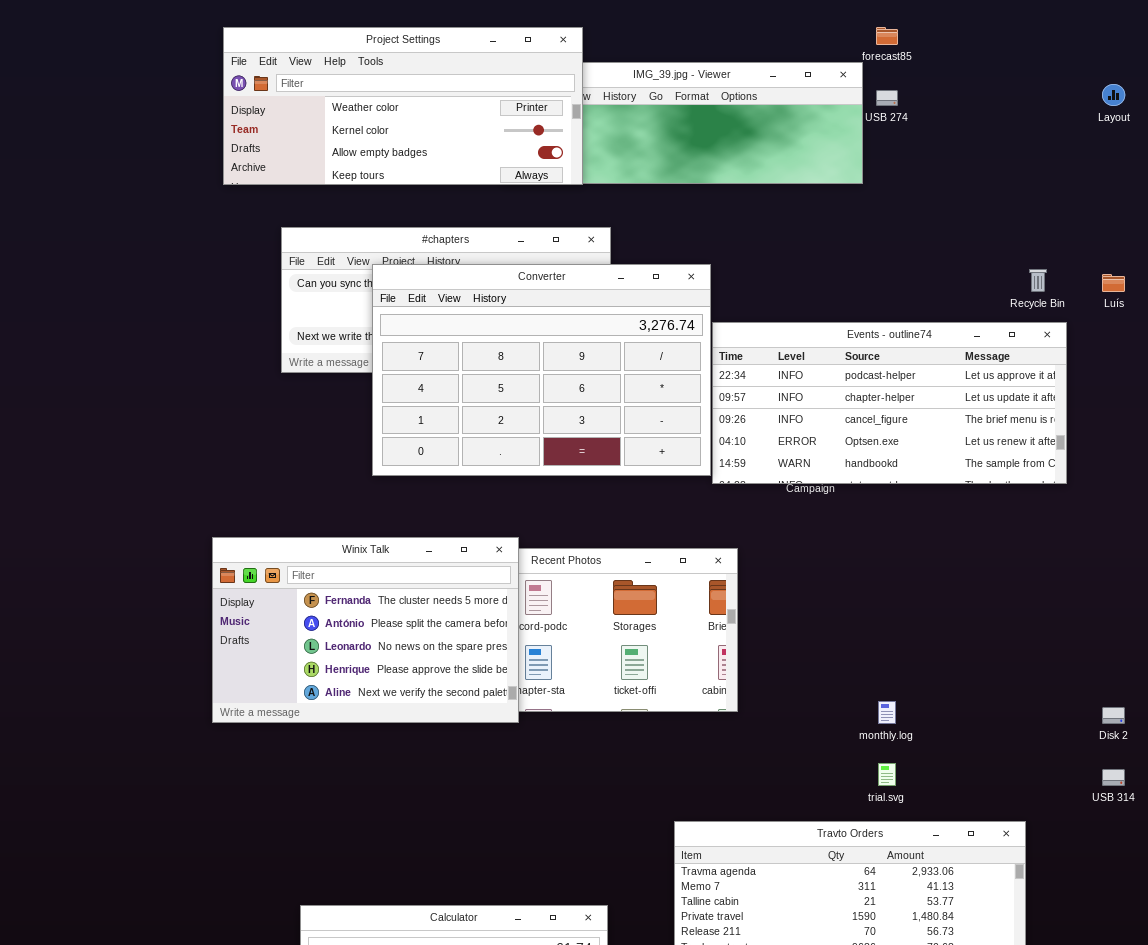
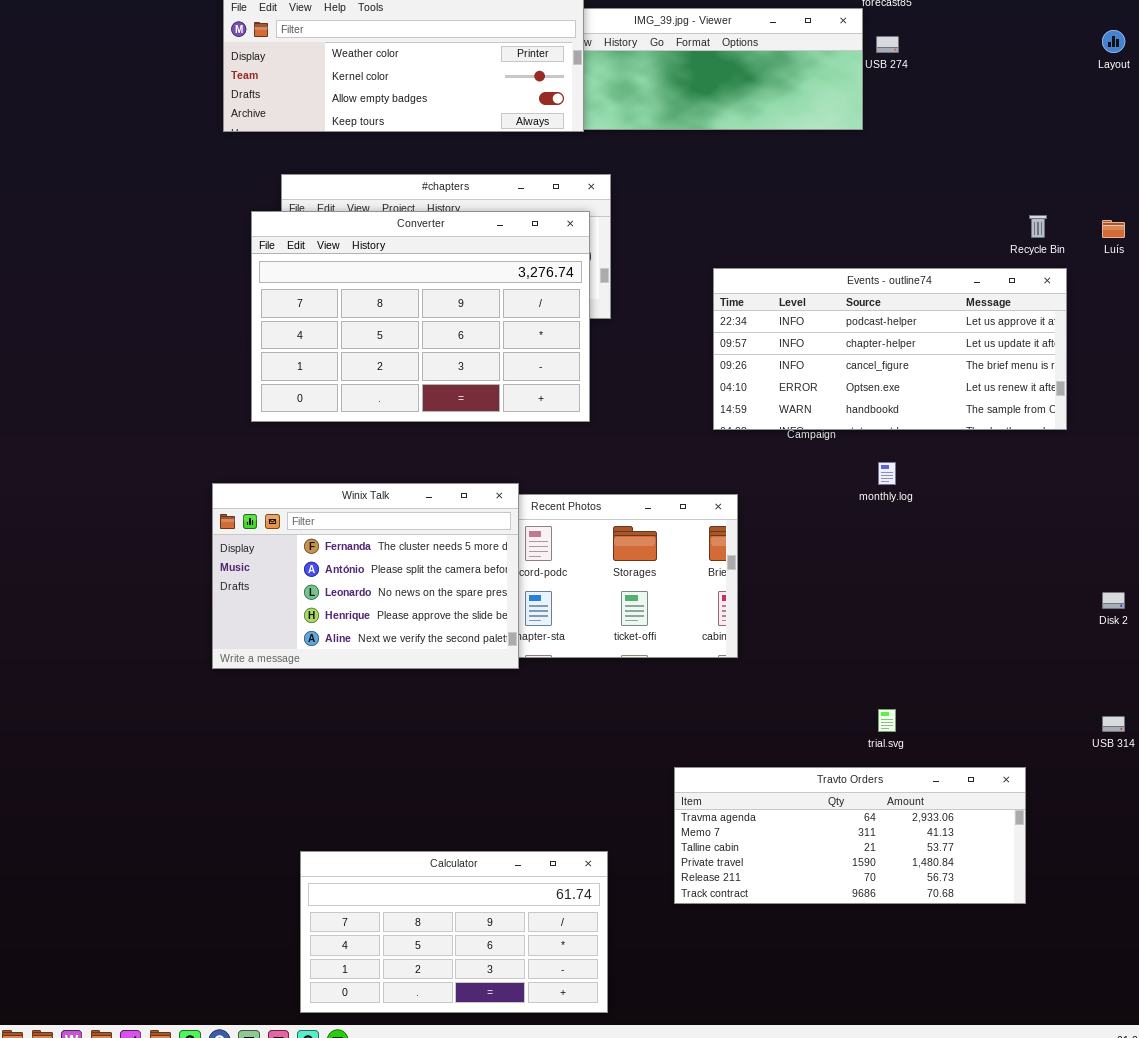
Converter: [372,264,711,476] -> [251,211,590,422], moved
monthly.log: [878,701,896,724] -> [878,462,896,485], moved
Disk 2: [1102,707,1125,724] -> [1102,592,1125,609], moved

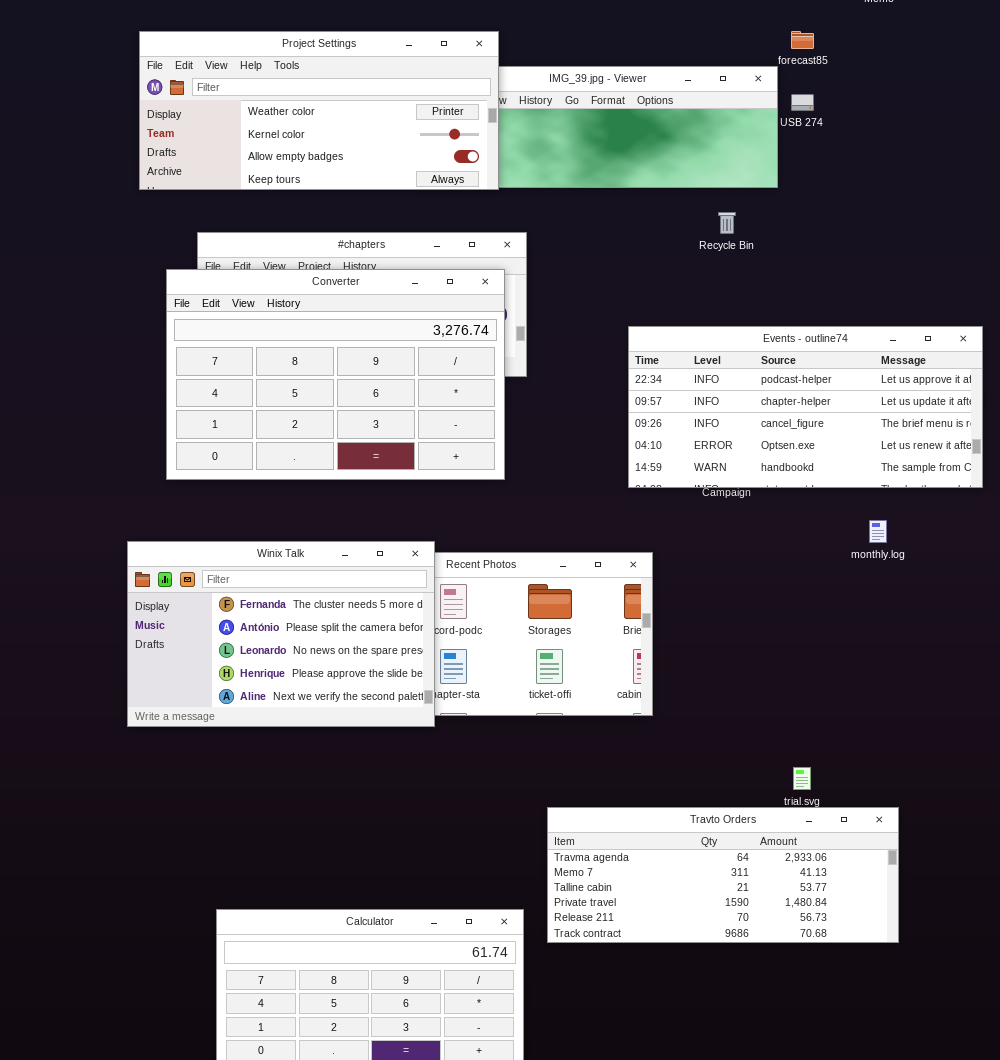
Recycle Bin: [1029,215,1047,238] -> [718,212,736,234], moved
monthly.log: [878,462,896,485] -> [869,520,887,543], moved
Travto Orders: [674,767,1026,904] -> [547,807,899,943], moved

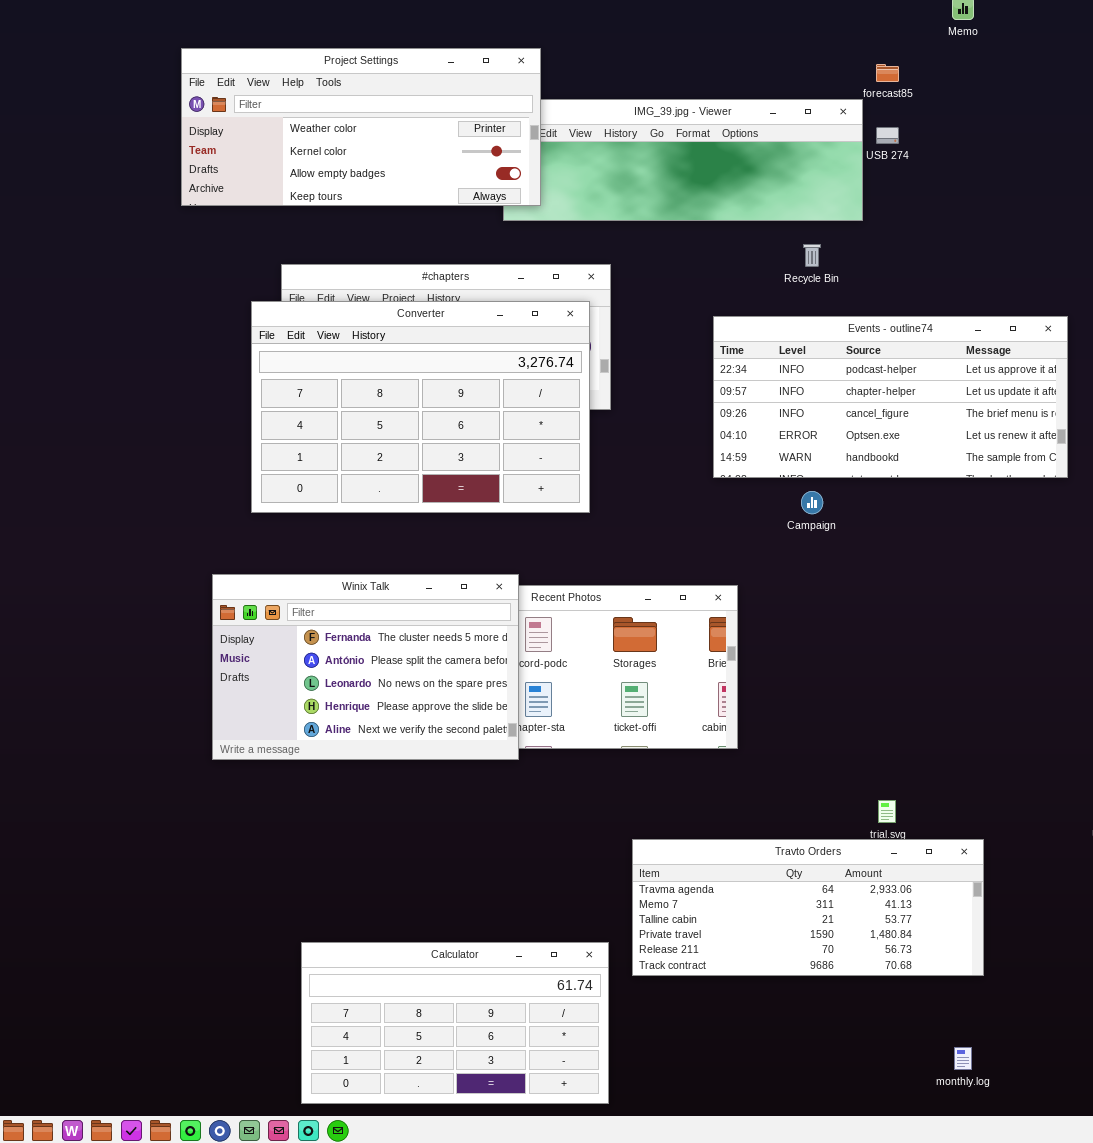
Project Settings: [139,31,499,190] -> [181,48,541,206], moved
Events - outline74: [628,326,983,488] -> [713,316,1068,478], moved
monthly.log: [869,520,887,543] -> [954,1047,972,1070], moved

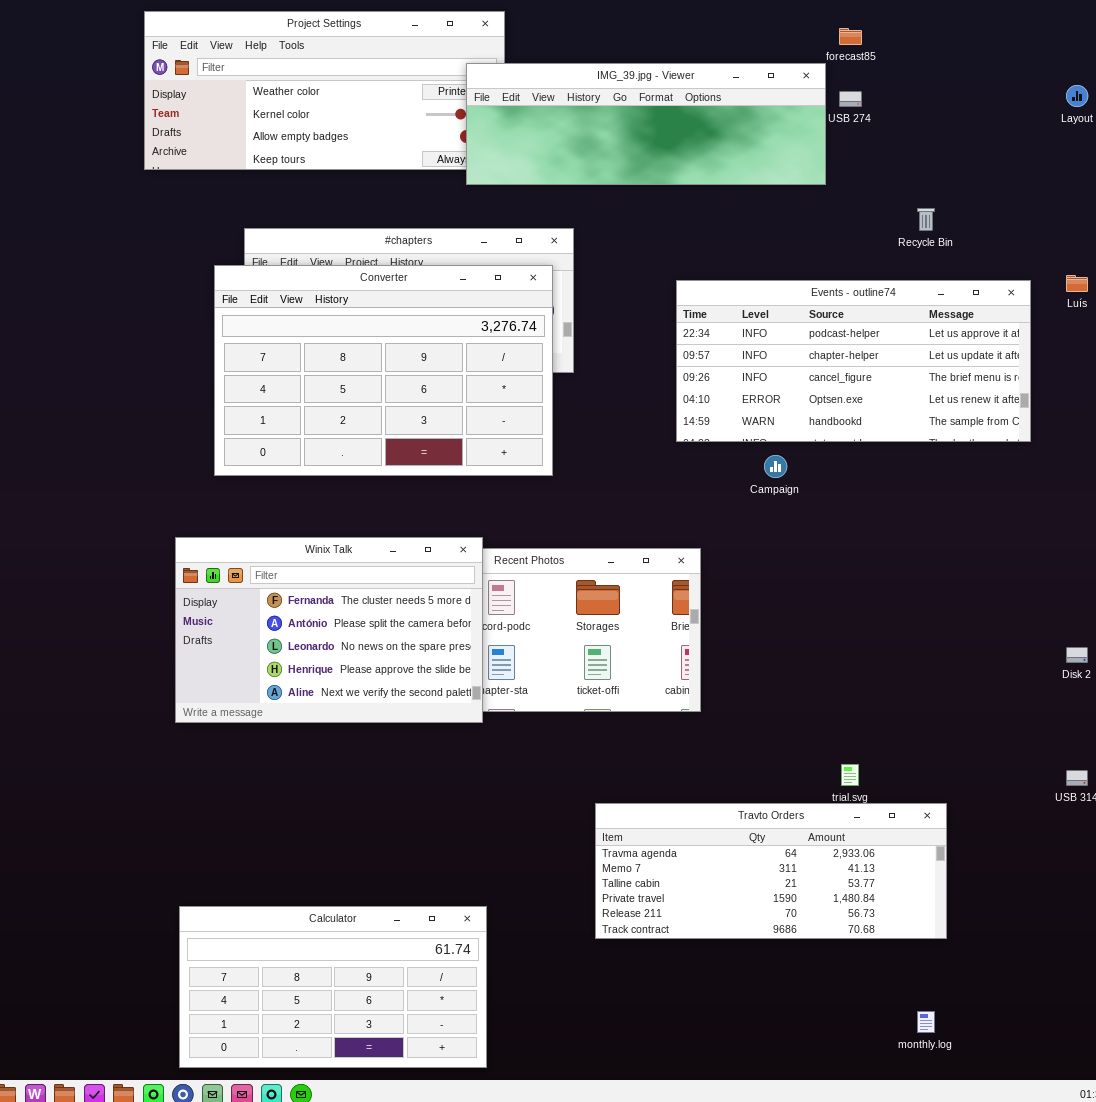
IMG_39.jpg - Viewer: [503,99,863,221] -> [466,63,826,185], raised
Recycle Bin: [803,244,821,267] -> [917,208,935,231], moved
Calculator: [301,942,609,1104] -> [179,906,487,1068], moved

